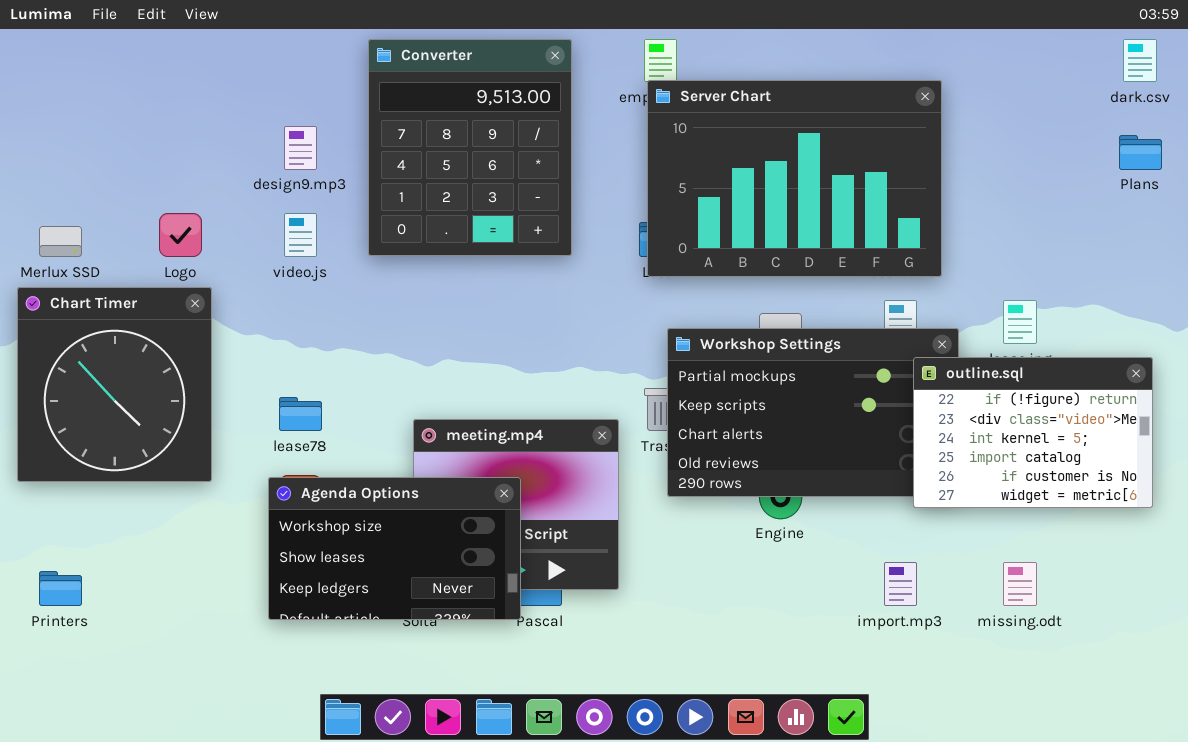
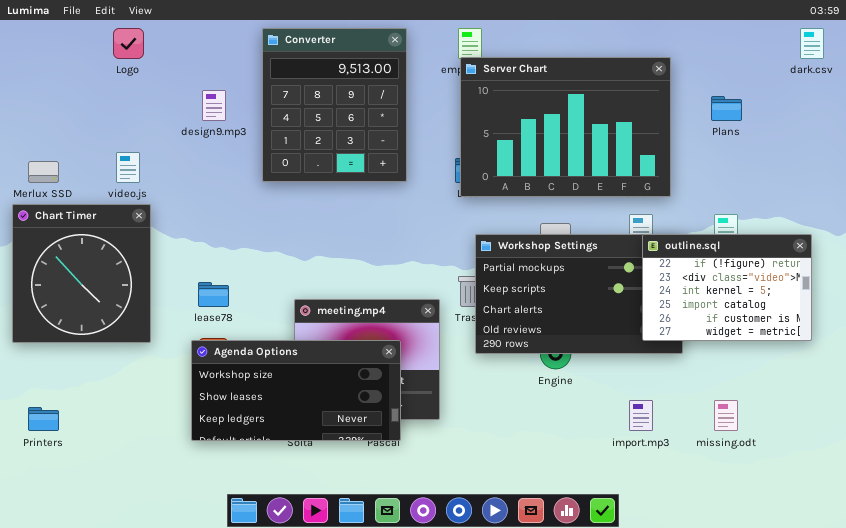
Plans: [1119,135,1162,170] -> [711,96,742,121], moved
Logo: [159,213,202,257] -> [113,28,144,59], moved
video.js: [284,213,317,257] -> [116,152,140,183], moved
outline.sql: [913,357,1153,508] -> [642,234,812,341], moved
Agenda Options: [268,477,521,620] -> [191,340,401,441], resized

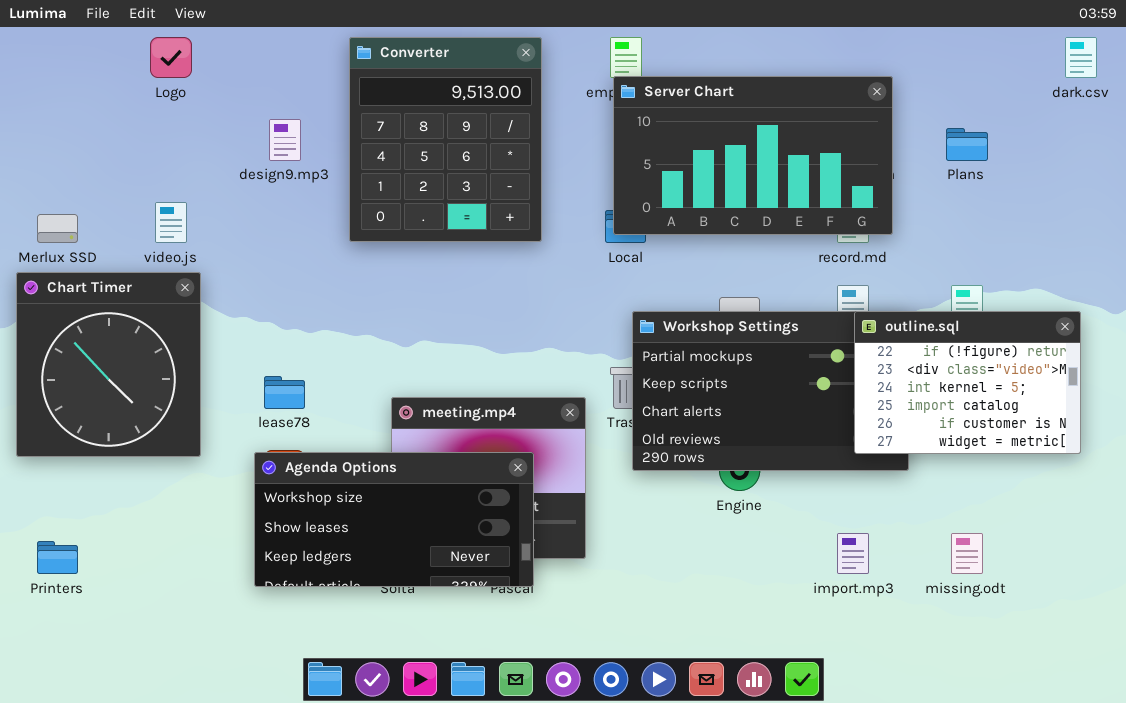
Server Chart: [460,57,671,197] -> [613,76,893,235], resized

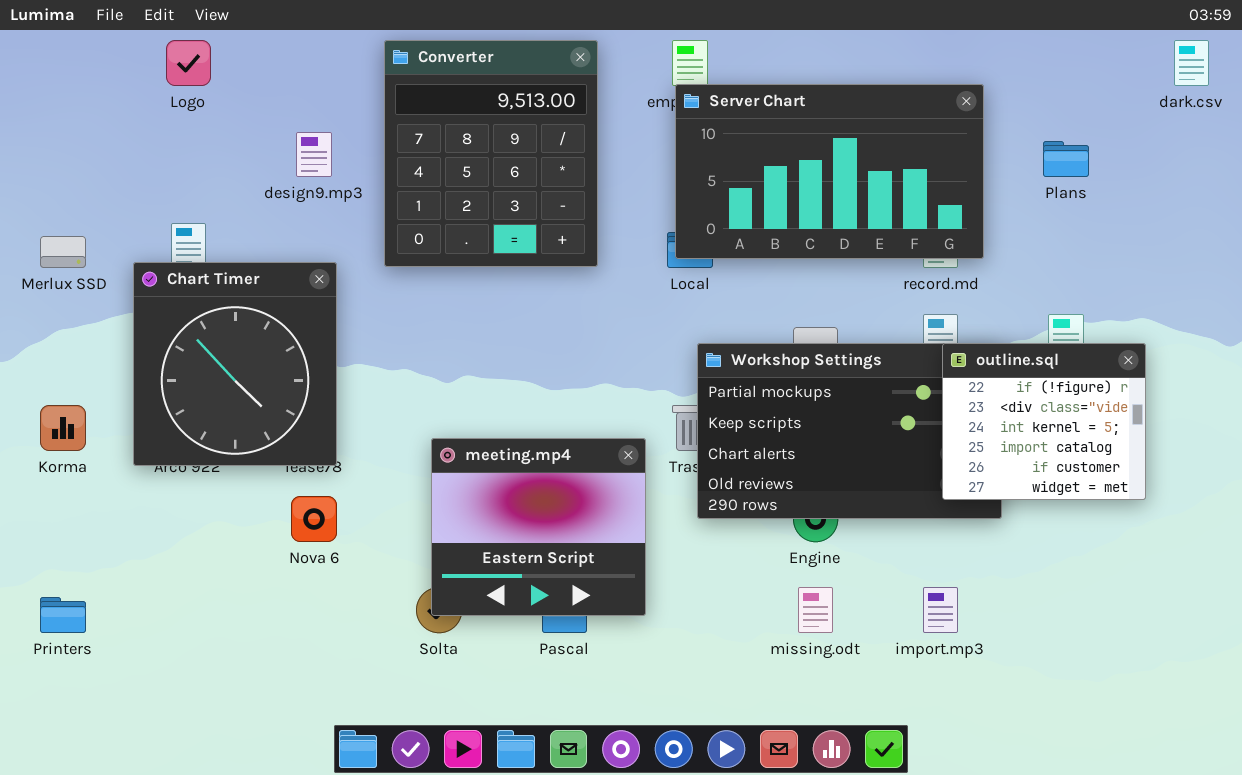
Chart Timer: [16,272,201,457] -> [133,262,337,466], moved
outline.sql: [854,311,1081,454] -> [942,343,1146,500], resized
Agenda Options: [254,452,534,587] -> none, closed
missing.odt: [951,533,983,574] -> [798,587,833,633], moved

